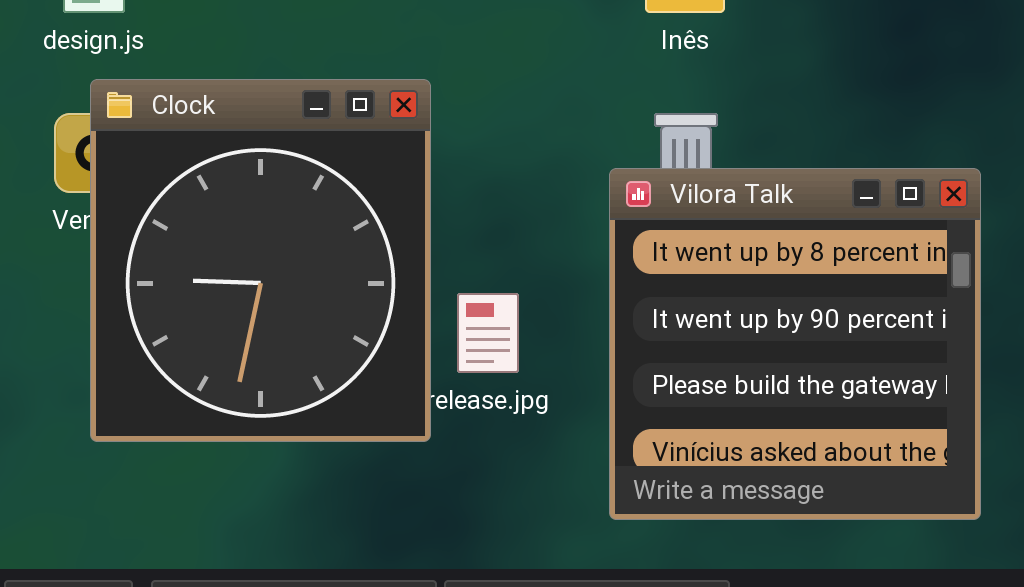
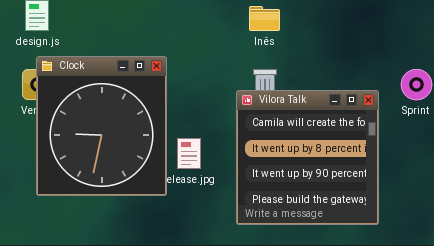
Vilora Talk: [609,168,981,520] -> [236,90,379,225], scrolled up 1 row

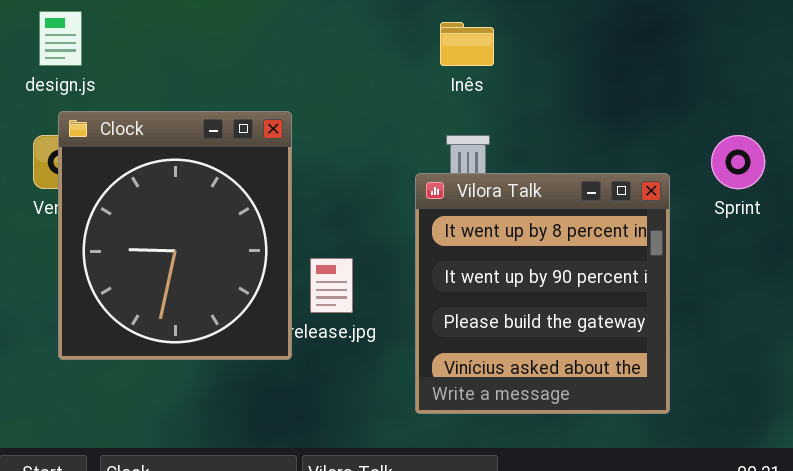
Vilora Talk: [236,90,379,225] -> [415,173,670,414], scrolled down 1 row

